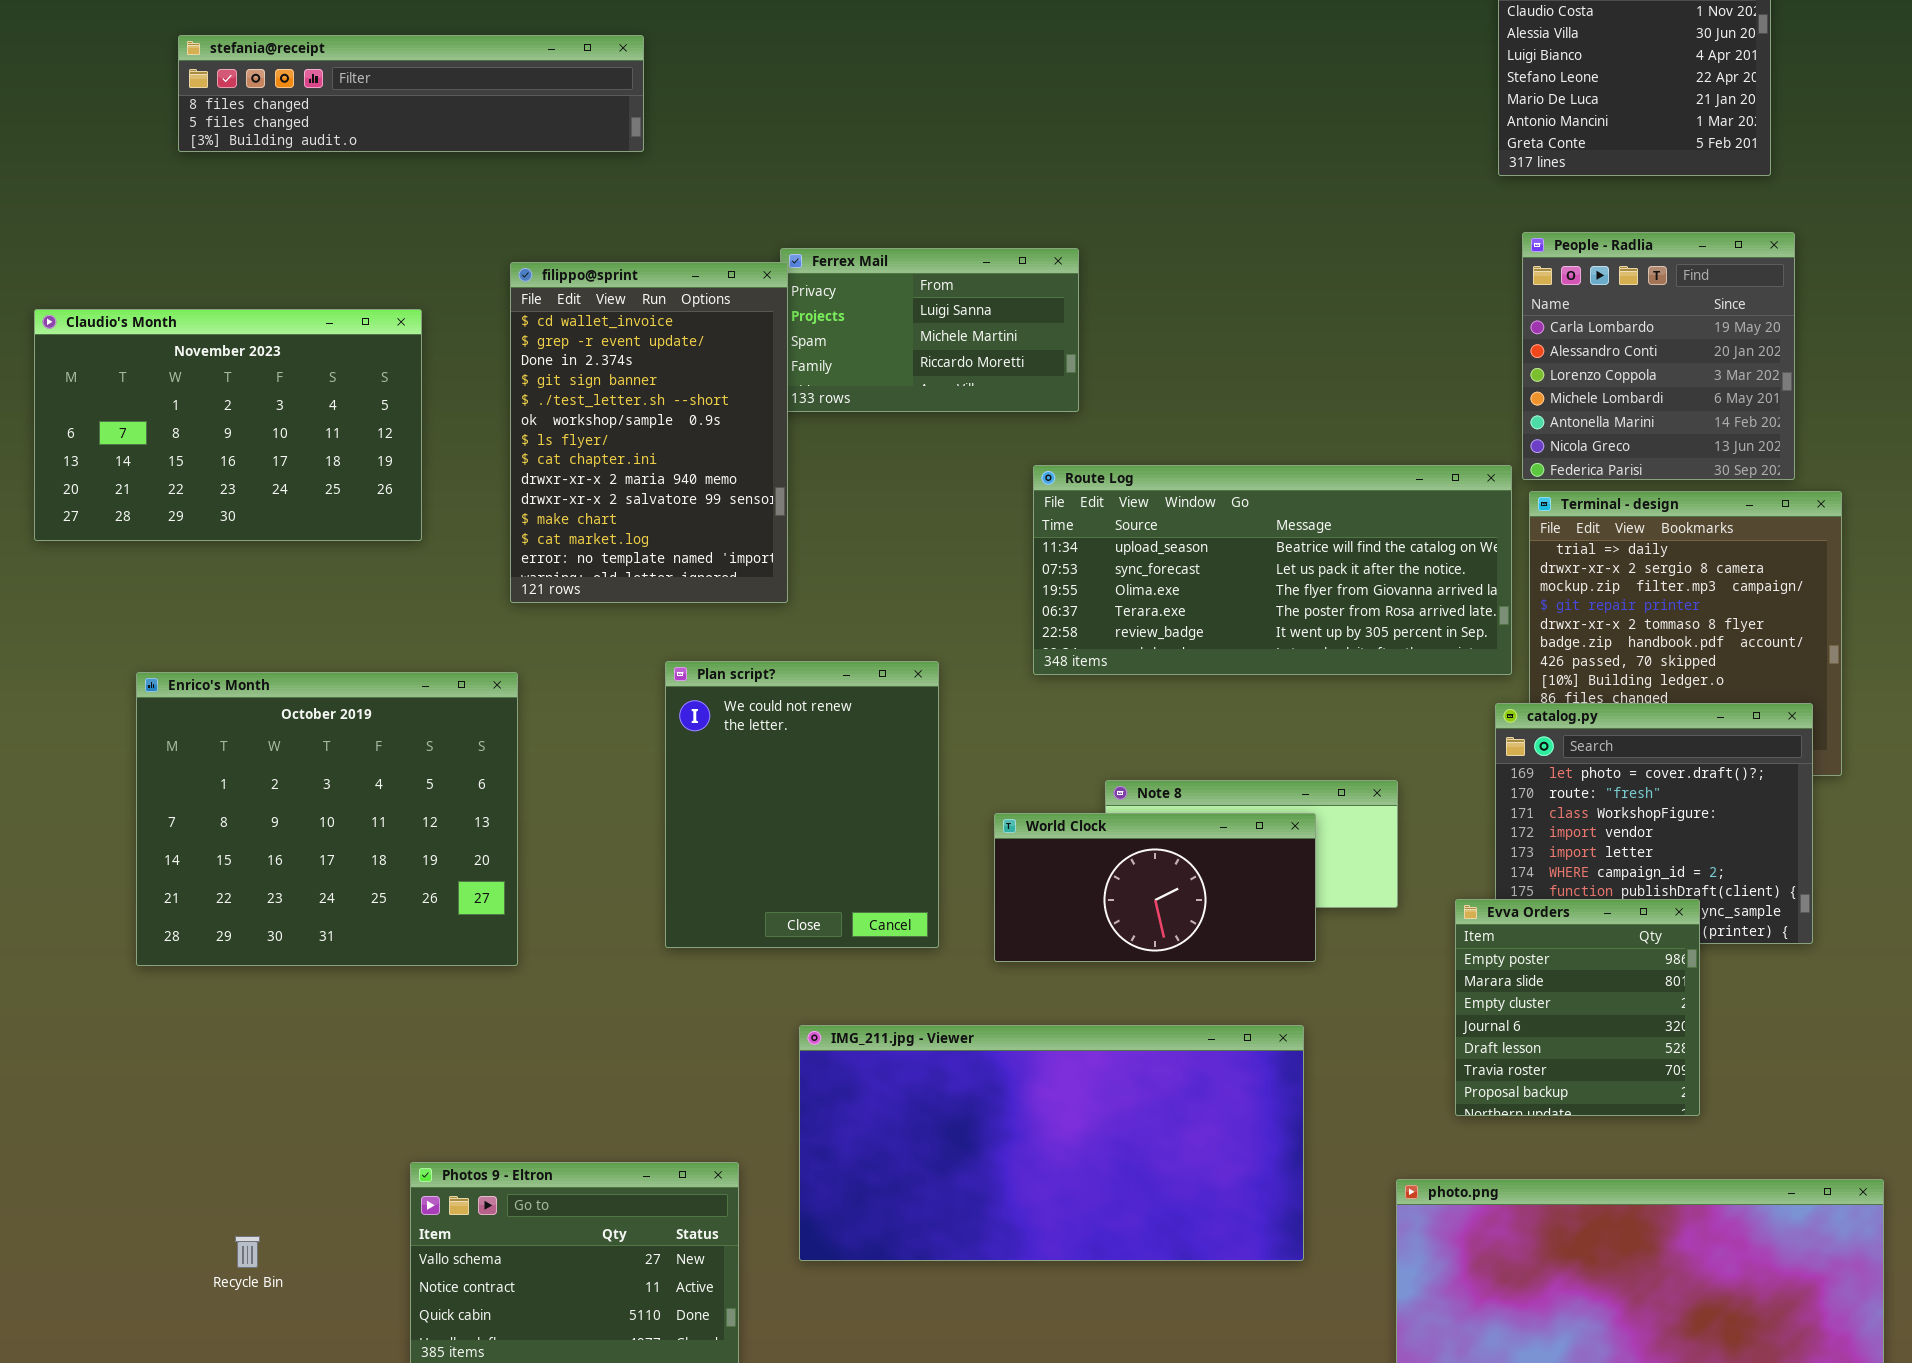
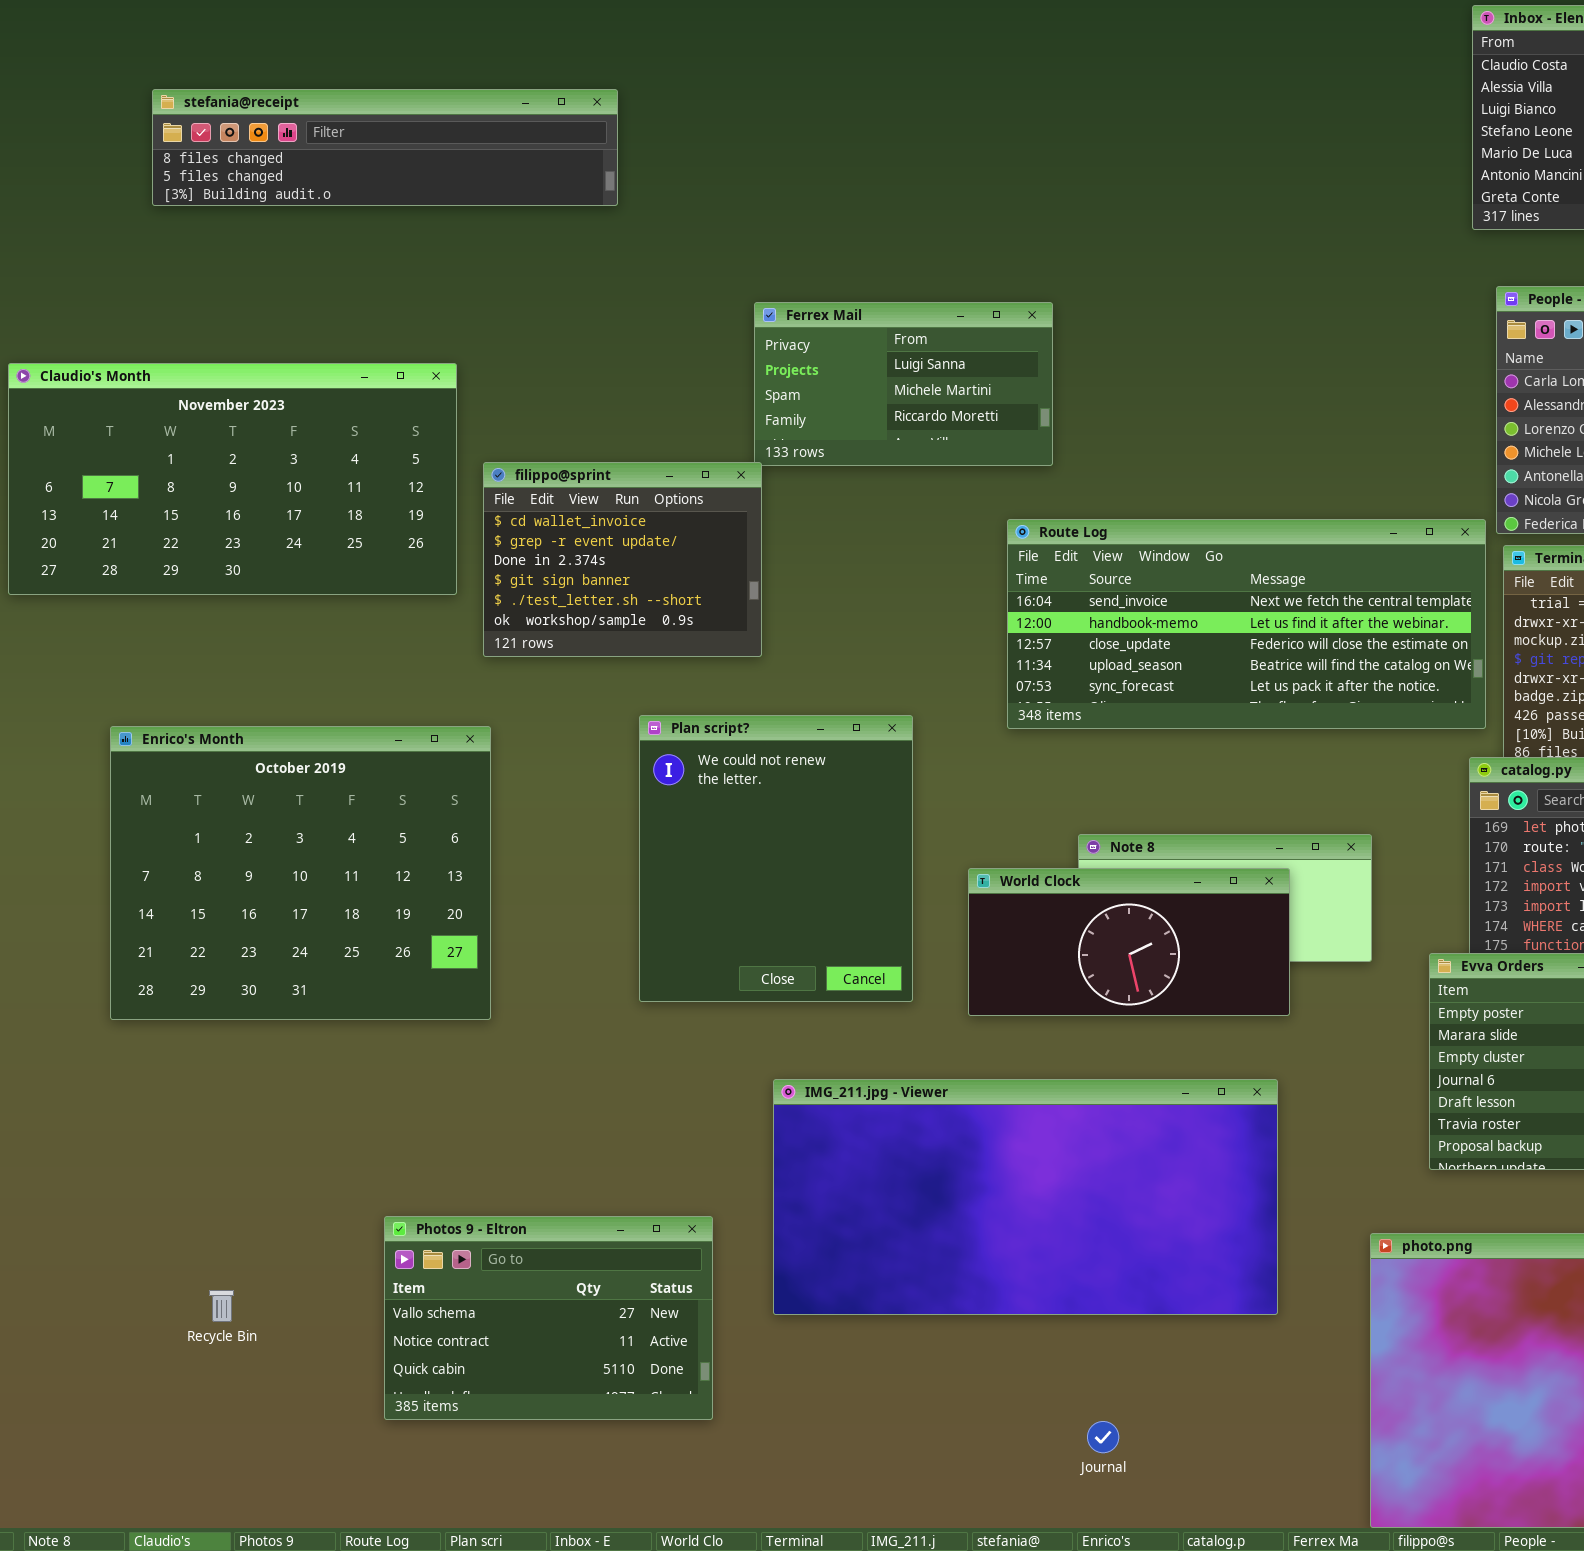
filippo@sprint: [510,262,788,603] -> [483,462,762,657], resized
Claudio's Month: [34,309,422,541] -> [8,363,457,595], resized
Route Log: [1033,465,1512,675] -> [1007,519,1486,729], scrolled up 3 rows

